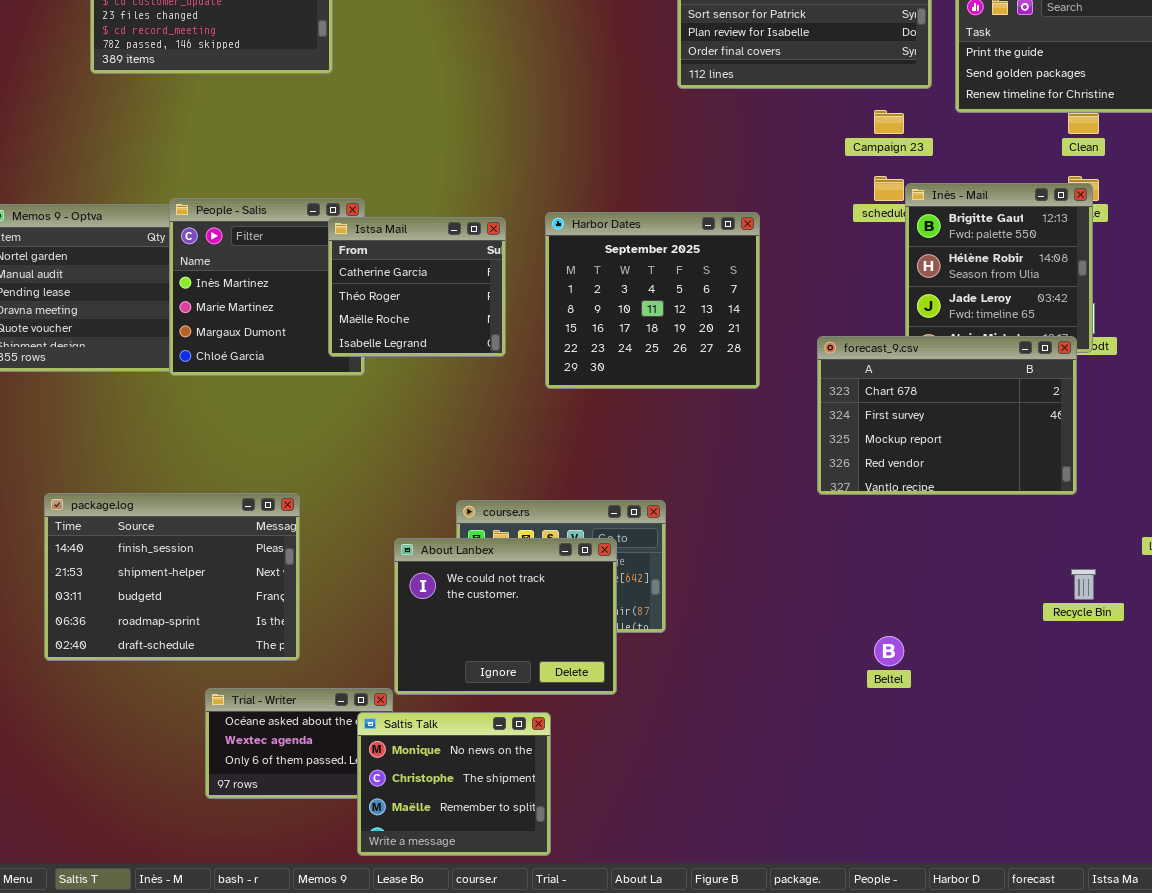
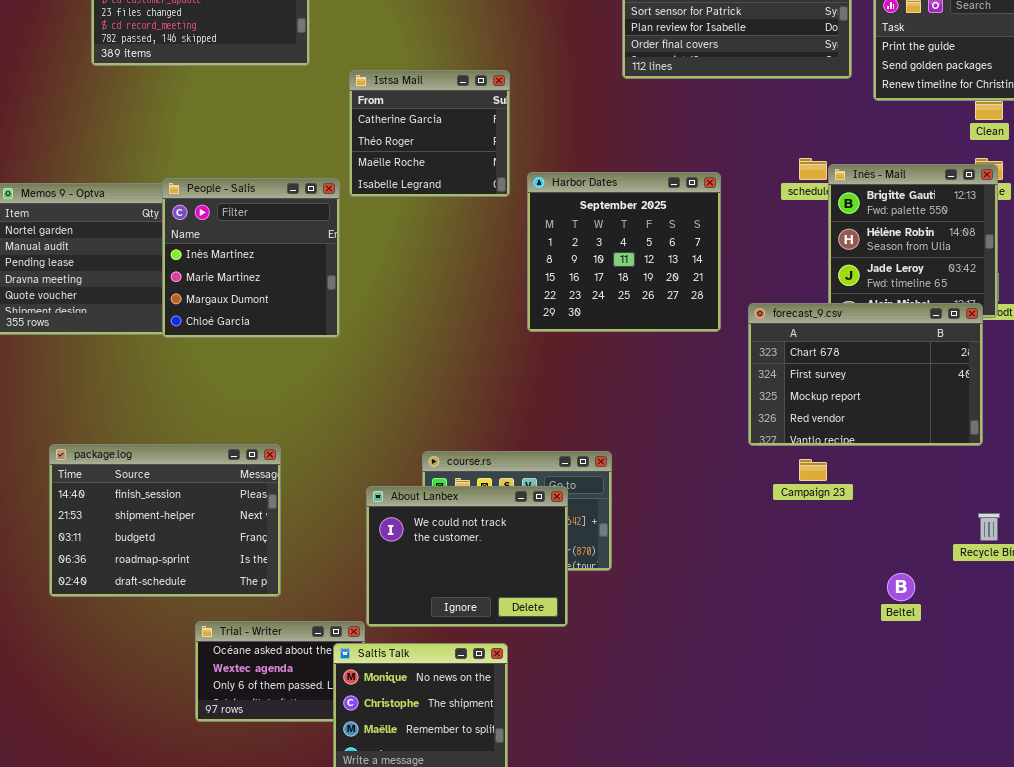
Campaign 23: [874,110,904,134] -> [799,459,827,481], moved
Harbor Dates: [545,212,760,389] -> [527,172,721,332], moved
Istsa Mail: [328,217,506,357] -> [349,70,510,197], moved
Beltel: [874,636,904,666] -> [887,573,915,601], moved

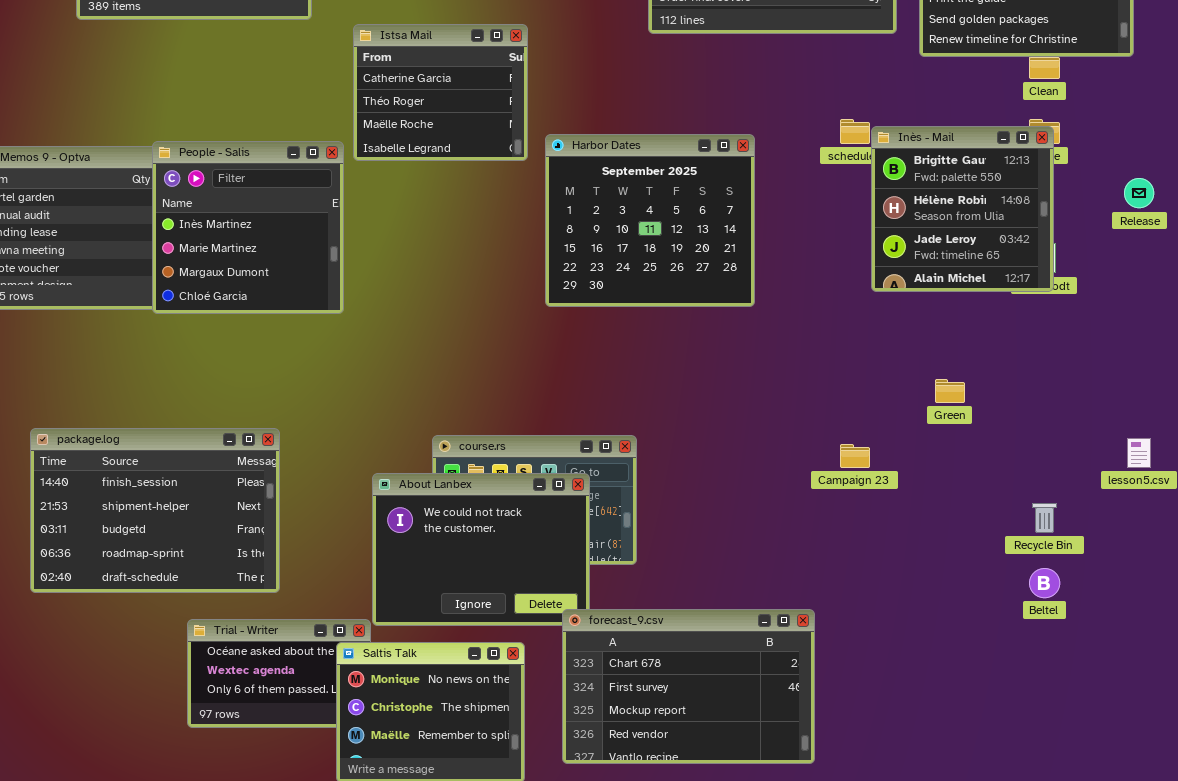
forecast_9.csv: [748,303,983,446] -> [562,609,815,764], moved
Beltel: [887,573,915,601] -> [1029,568,1060,598], moved

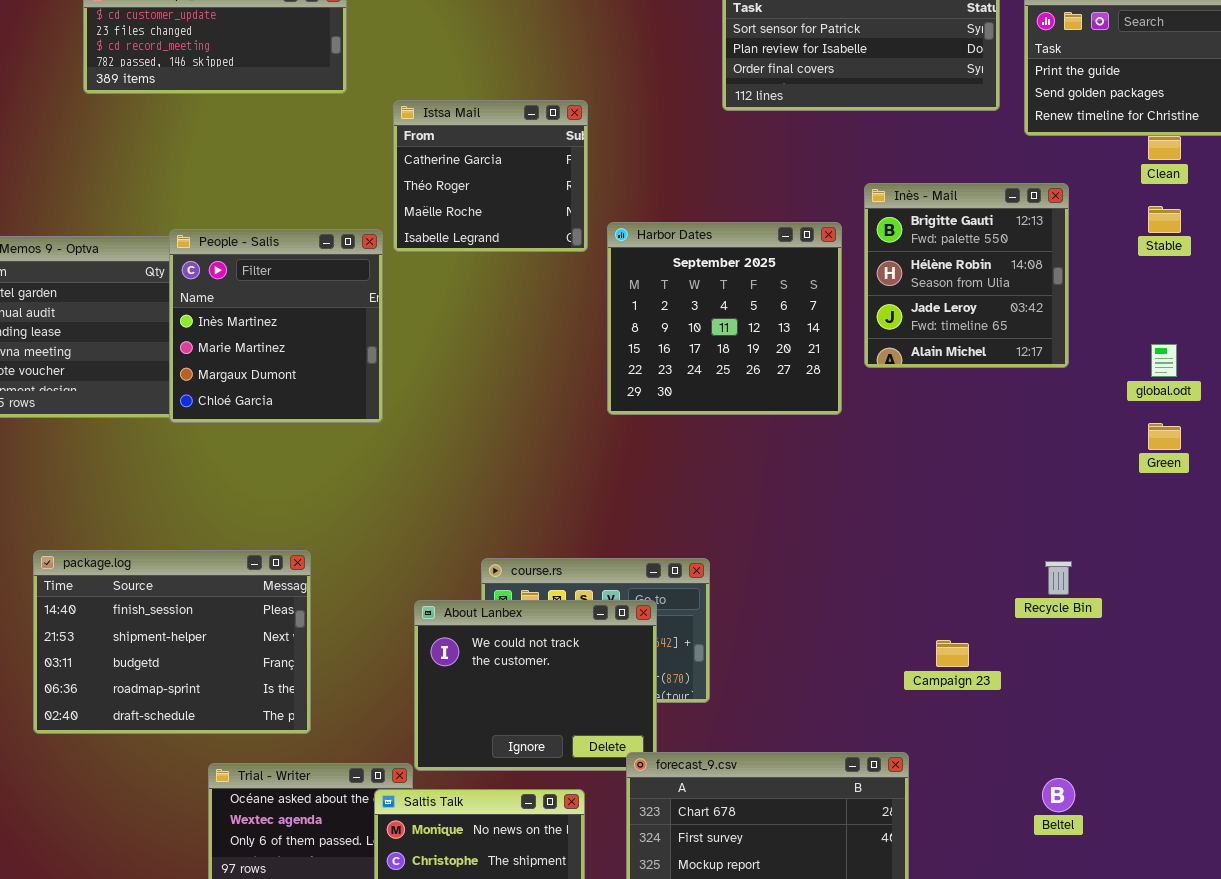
Inès - Mail: [871,126,1054,292] -> [864,183,1069,368], moved
Green: [935,379,965,403] -> [1148,423,1181,450], moved
Campaign 23: [840,444,870,468] -> [936,640,969,667], moved
Recycle Bin: [1032,503,1057,533] -> [1045,561,1072,595], moved
Beltel: [1029,568,1060,598] -> [1042,778,1075,812], moved

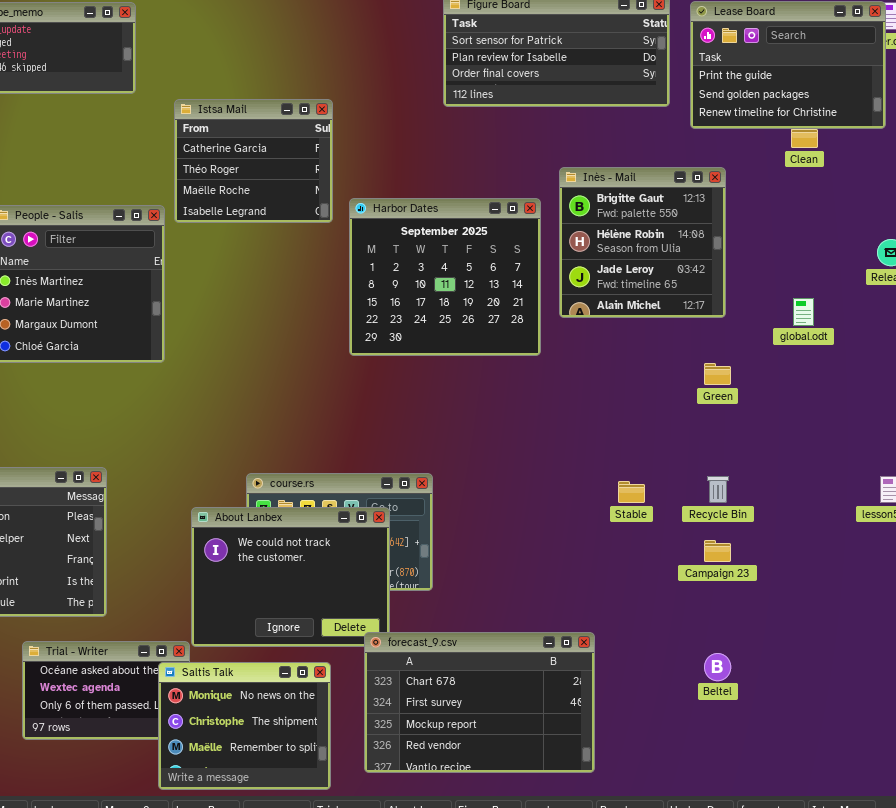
Stable: [1148,206,1181,233] -> [618,481,645,503], moved
Green: [1148,423,1181,450] -> [704,363,731,385], moved
Campaign 23: [936,640,969,667] -> [704,540,731,562], moved

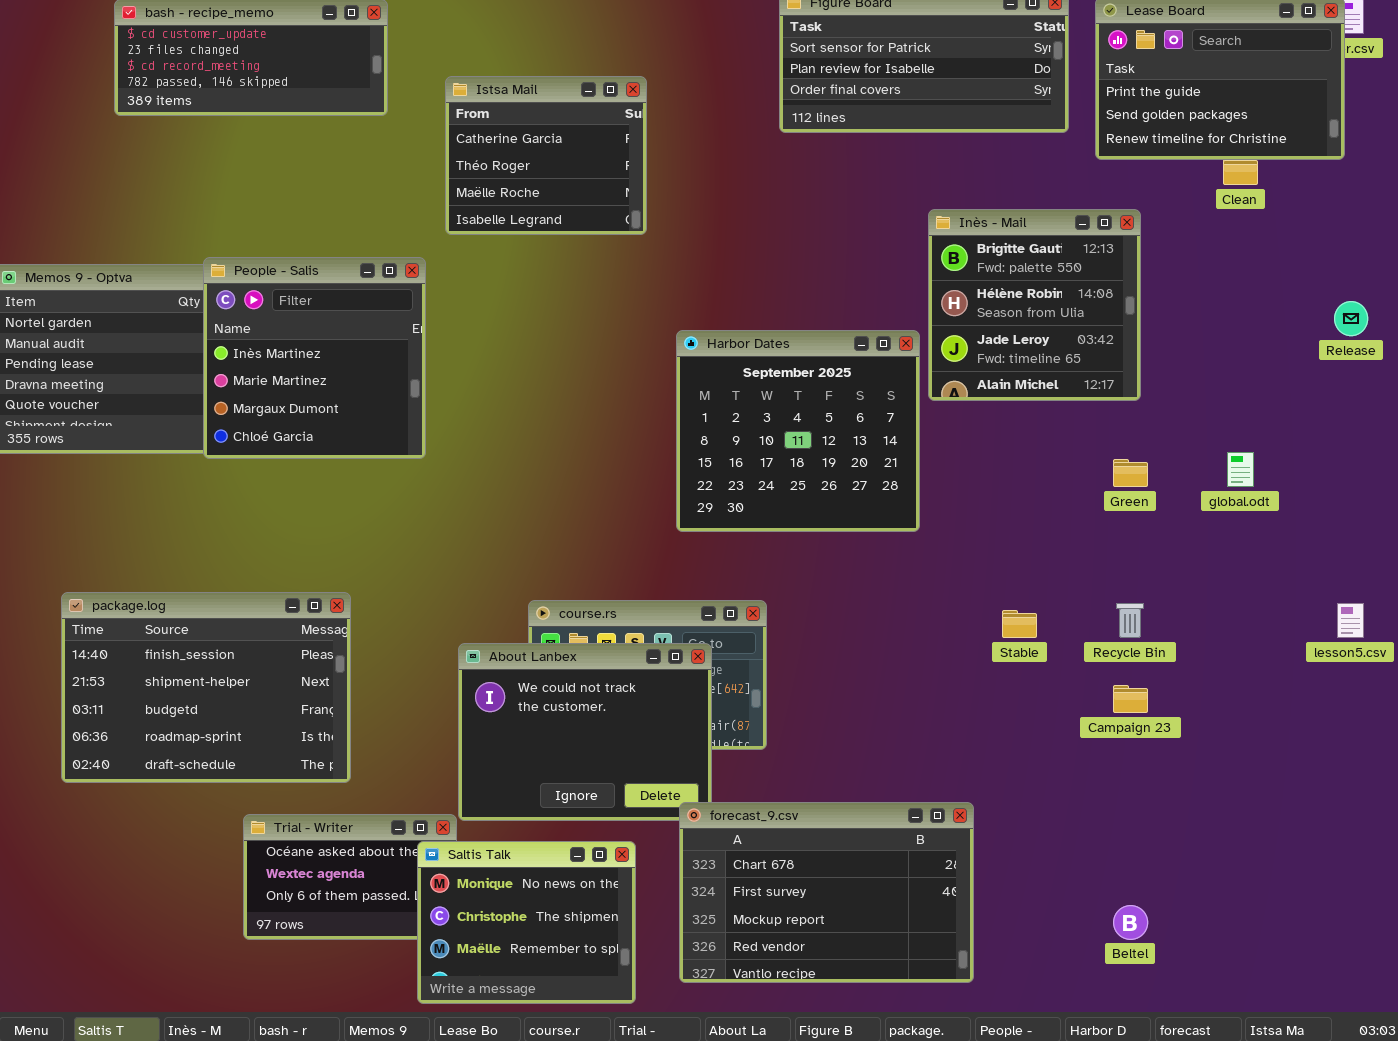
Istsa Mail: [174,99,333,223] -> [445,76,647,235], moved
Harbor Dates: [349,198,541,356] -> [676,330,920,532], moved
global.odt: [793,298,814,326] -> [1227,452,1254,487], moved
Beltel: [704,653,731,681] -> [1113,905,1148,940], moved

